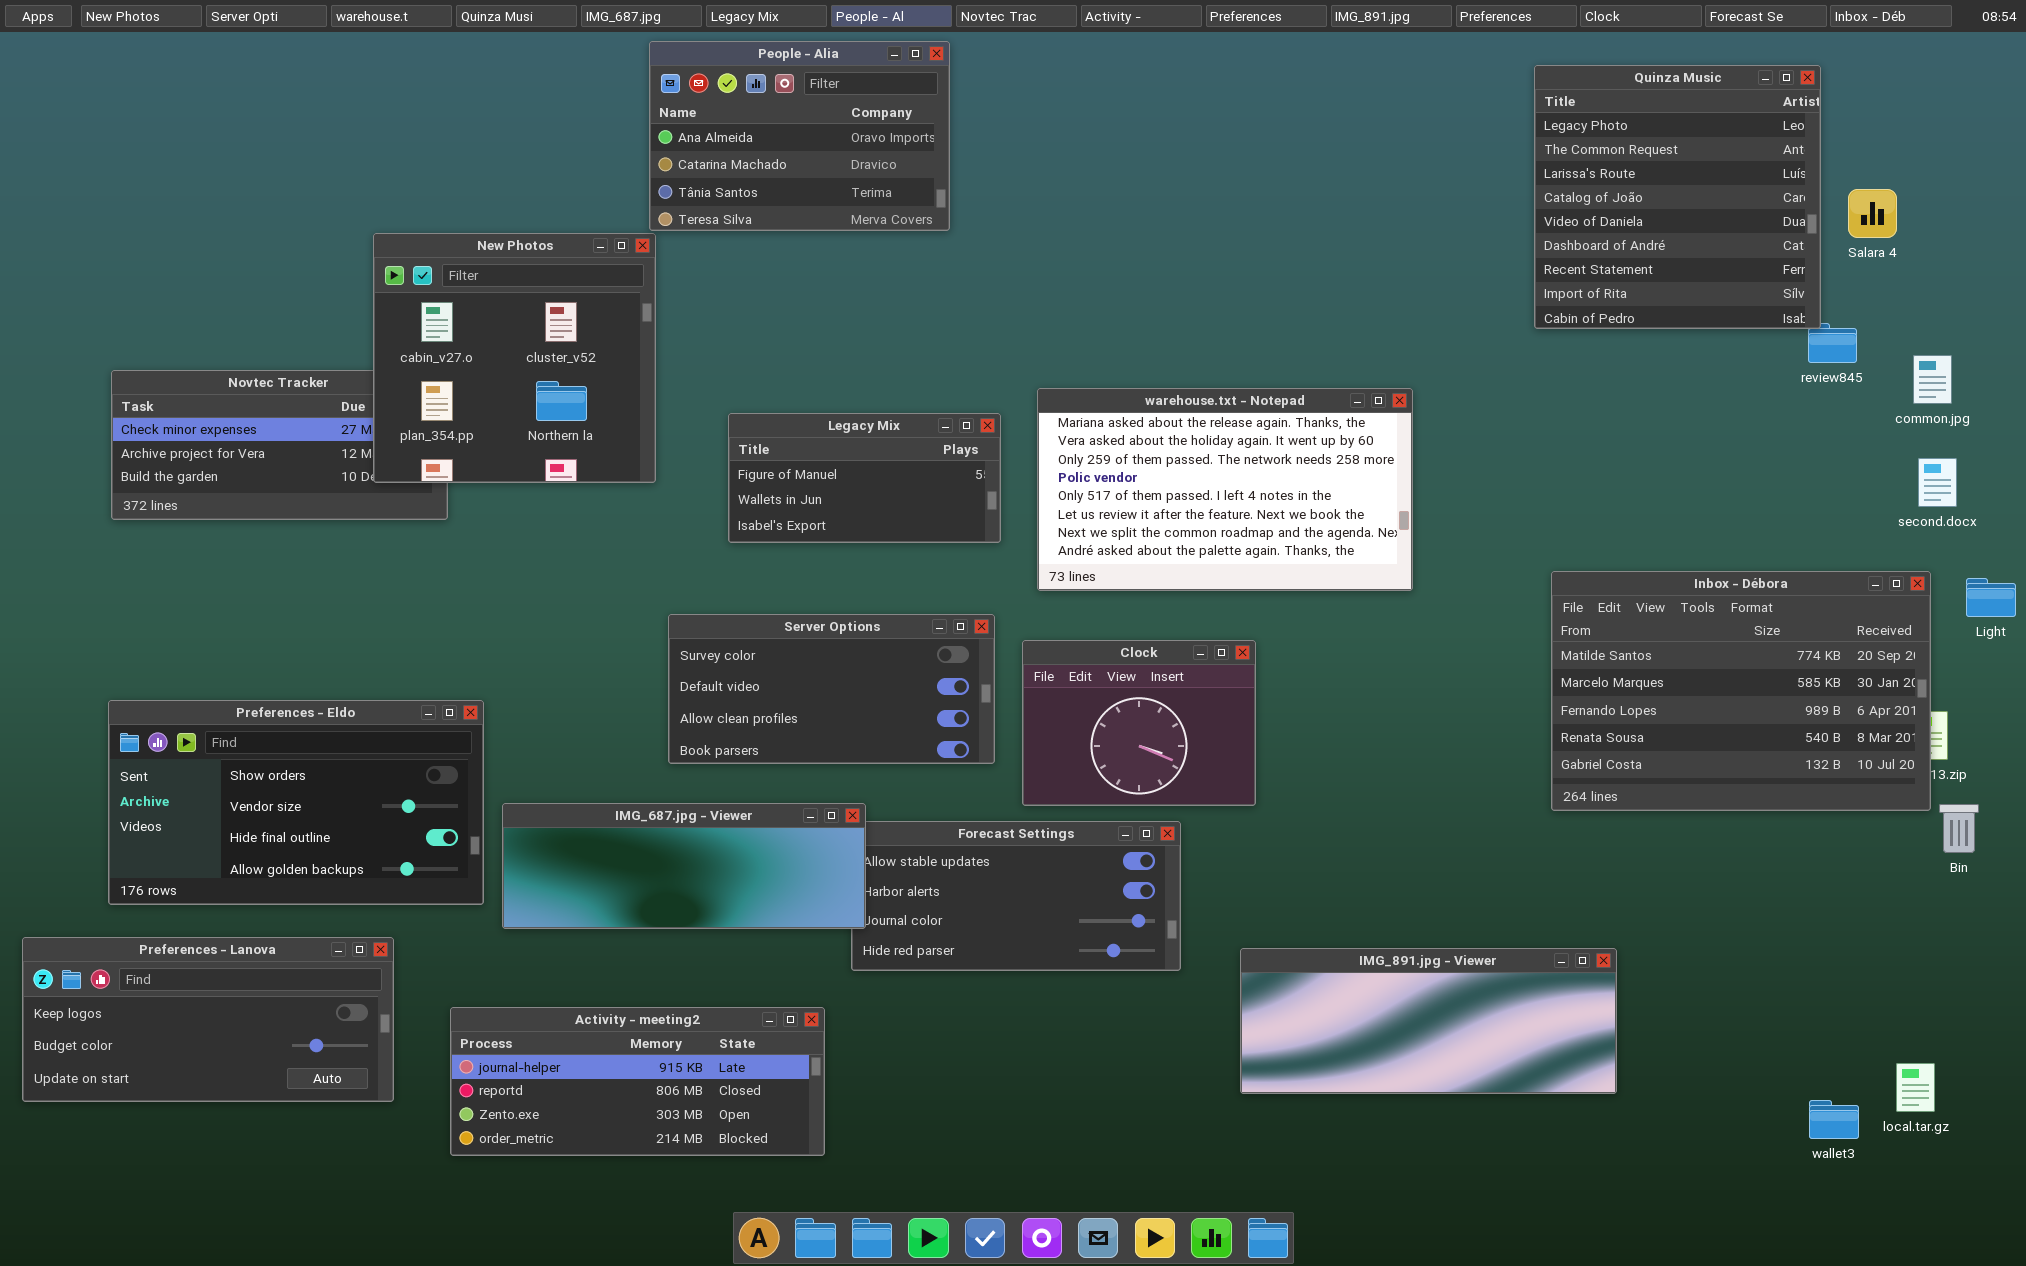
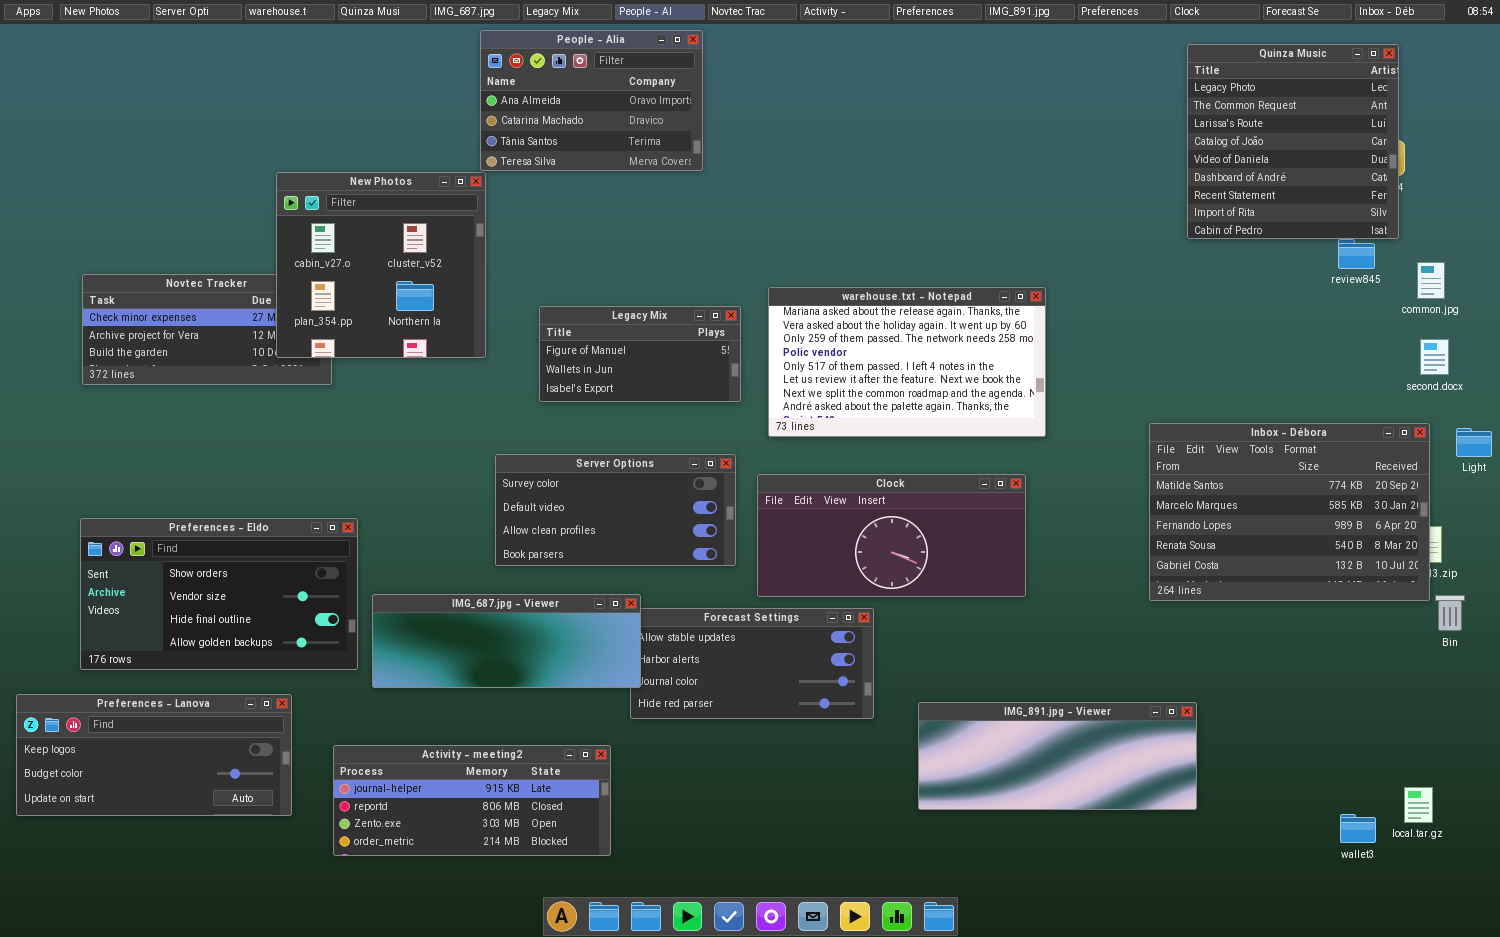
Quinza Music: [1534,65,1821,329] -> [1187,44,1399,239], moved
Clock: [1022,640,1256,806] -> [757,474,1026,597], resized

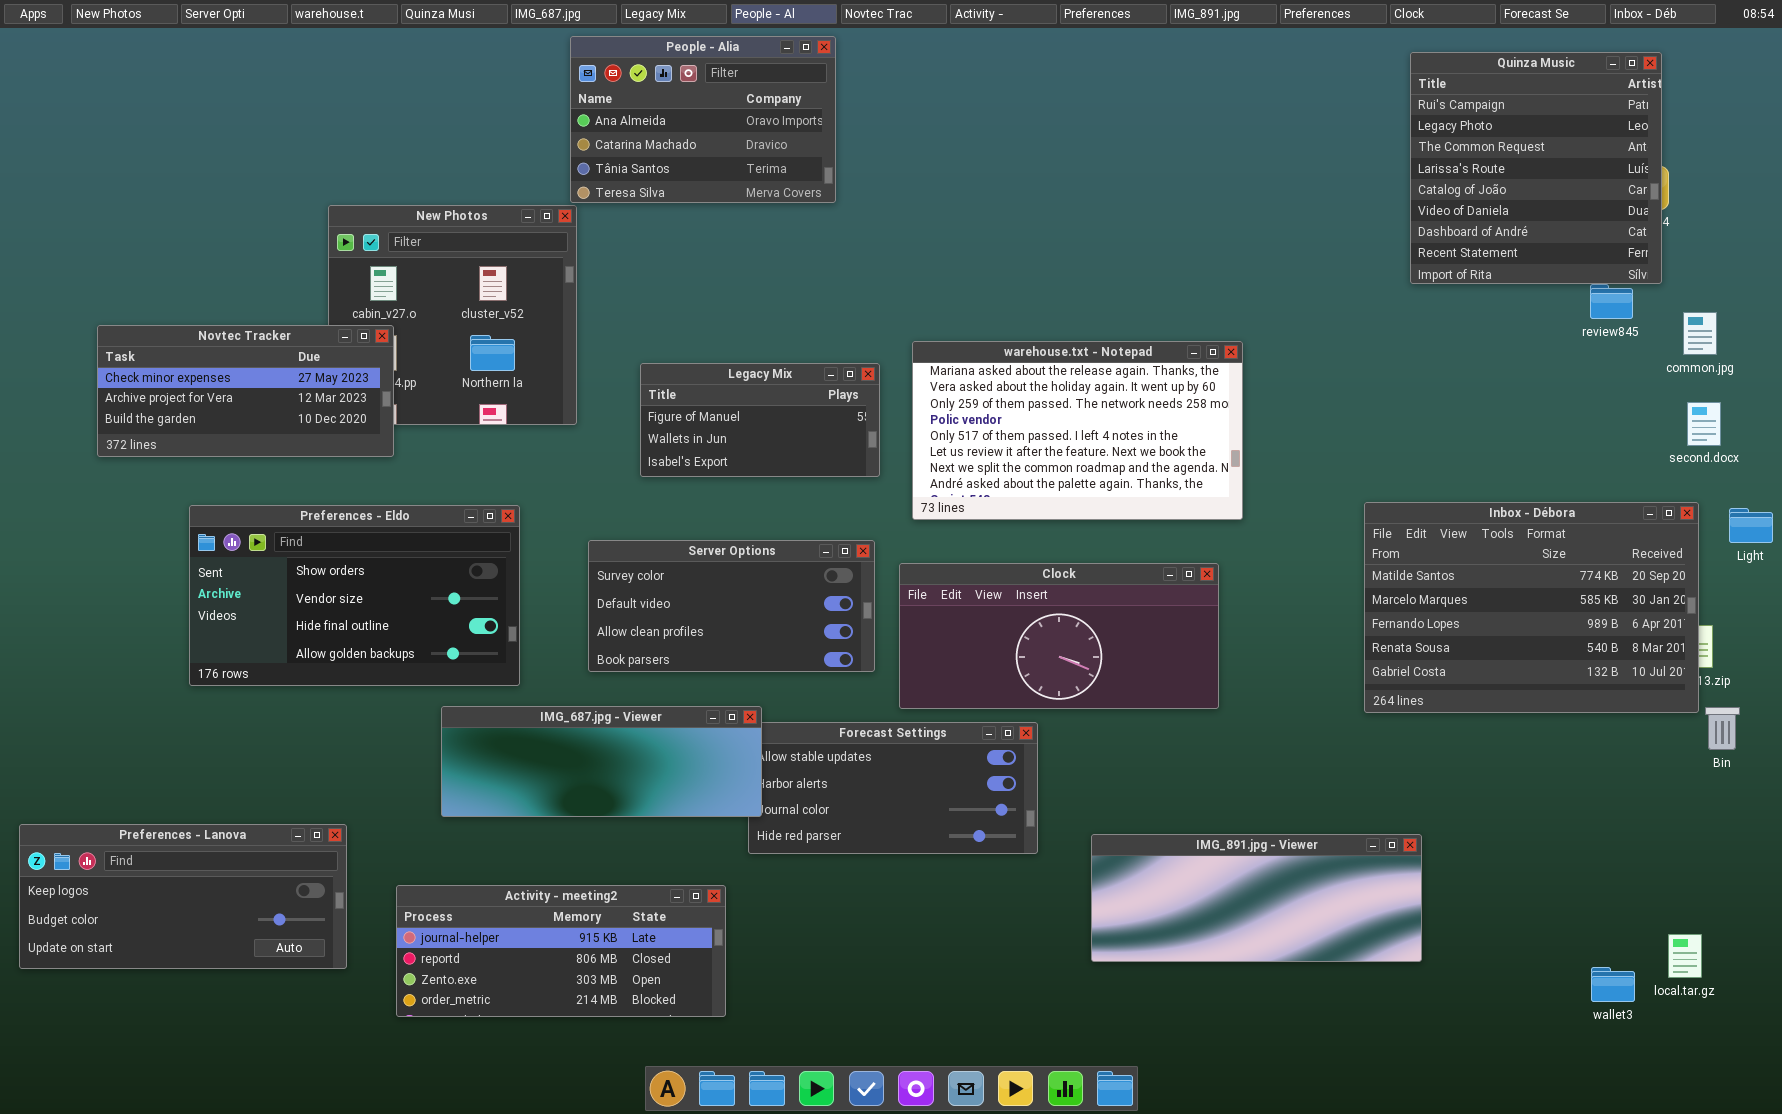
Quinza Music: [1187,44,1399,239] -> [1410,52,1662,284], scrolled up 1 row
Novtec Tracker: [82,274,332,385] -> [97,325,394,457], raised
Preferences - Eldo: [80,518,358,670] -> [189,505,520,686], moved

